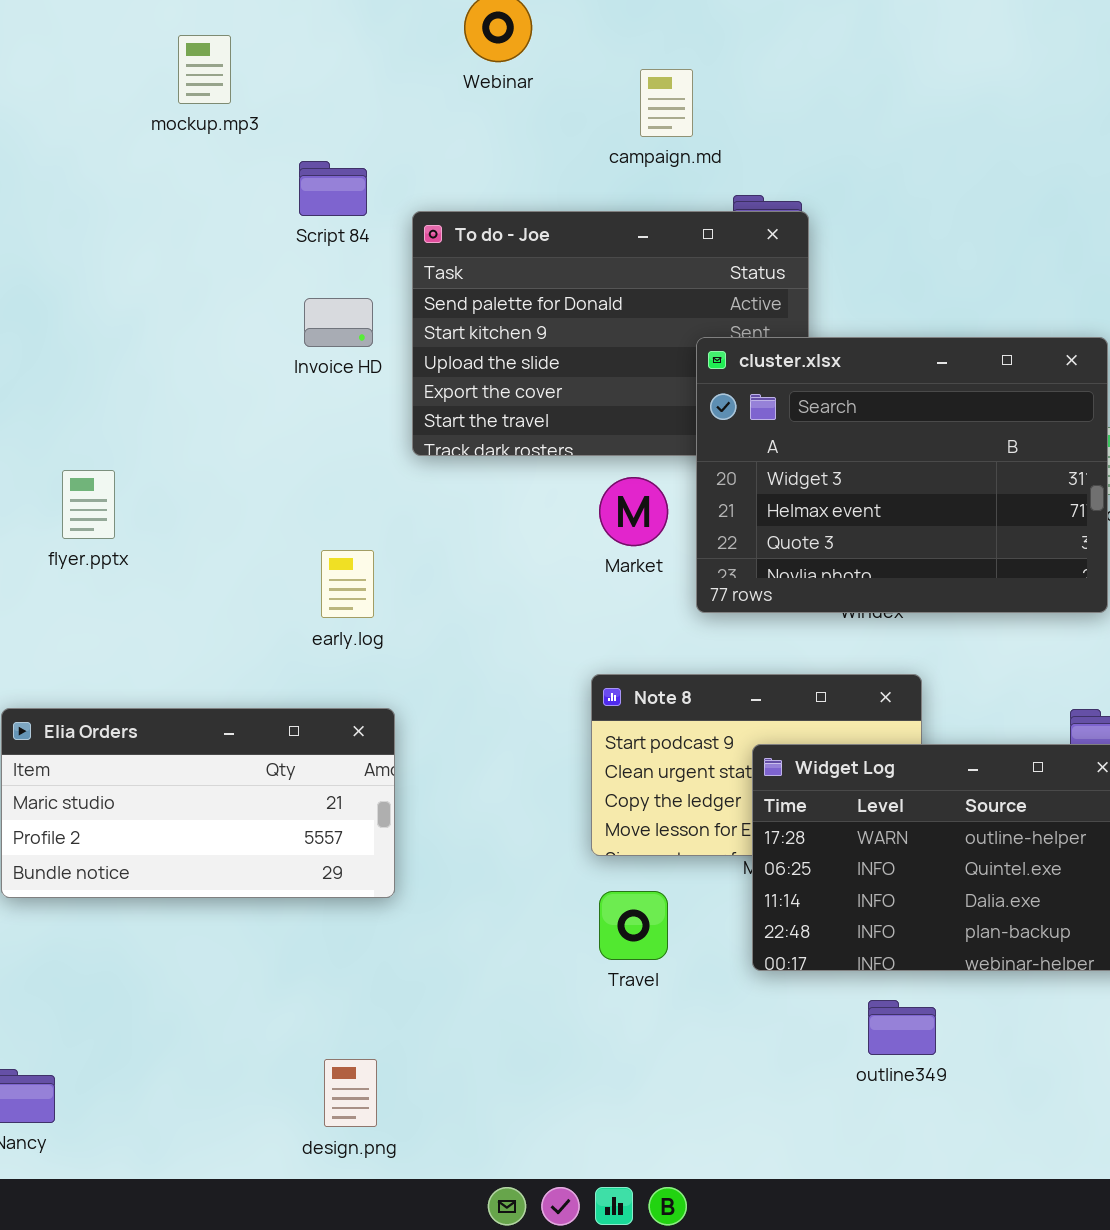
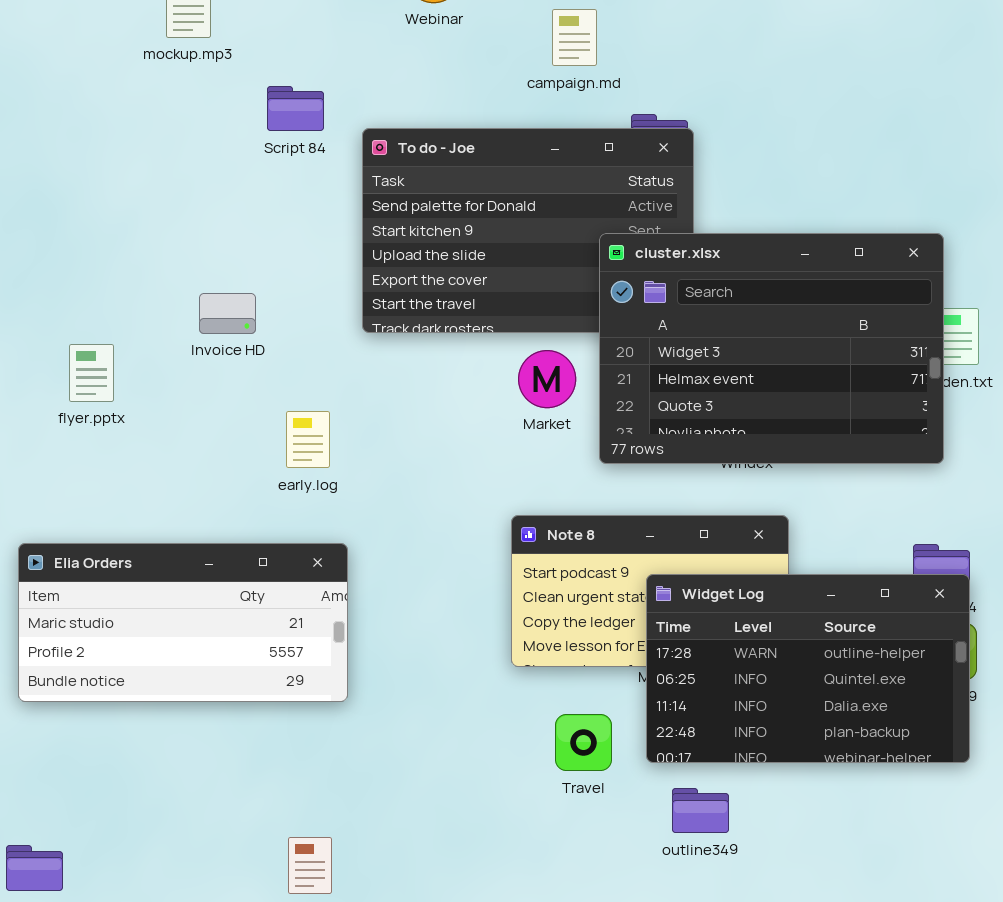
Invoice HD: [304,298,373,347] -> [199,293,256,334], moved
Travel: [599,891,668,960] -> [555,714,612,771], moved
outline349: [868,1000,936,1055] -> [672,788,729,833], moved

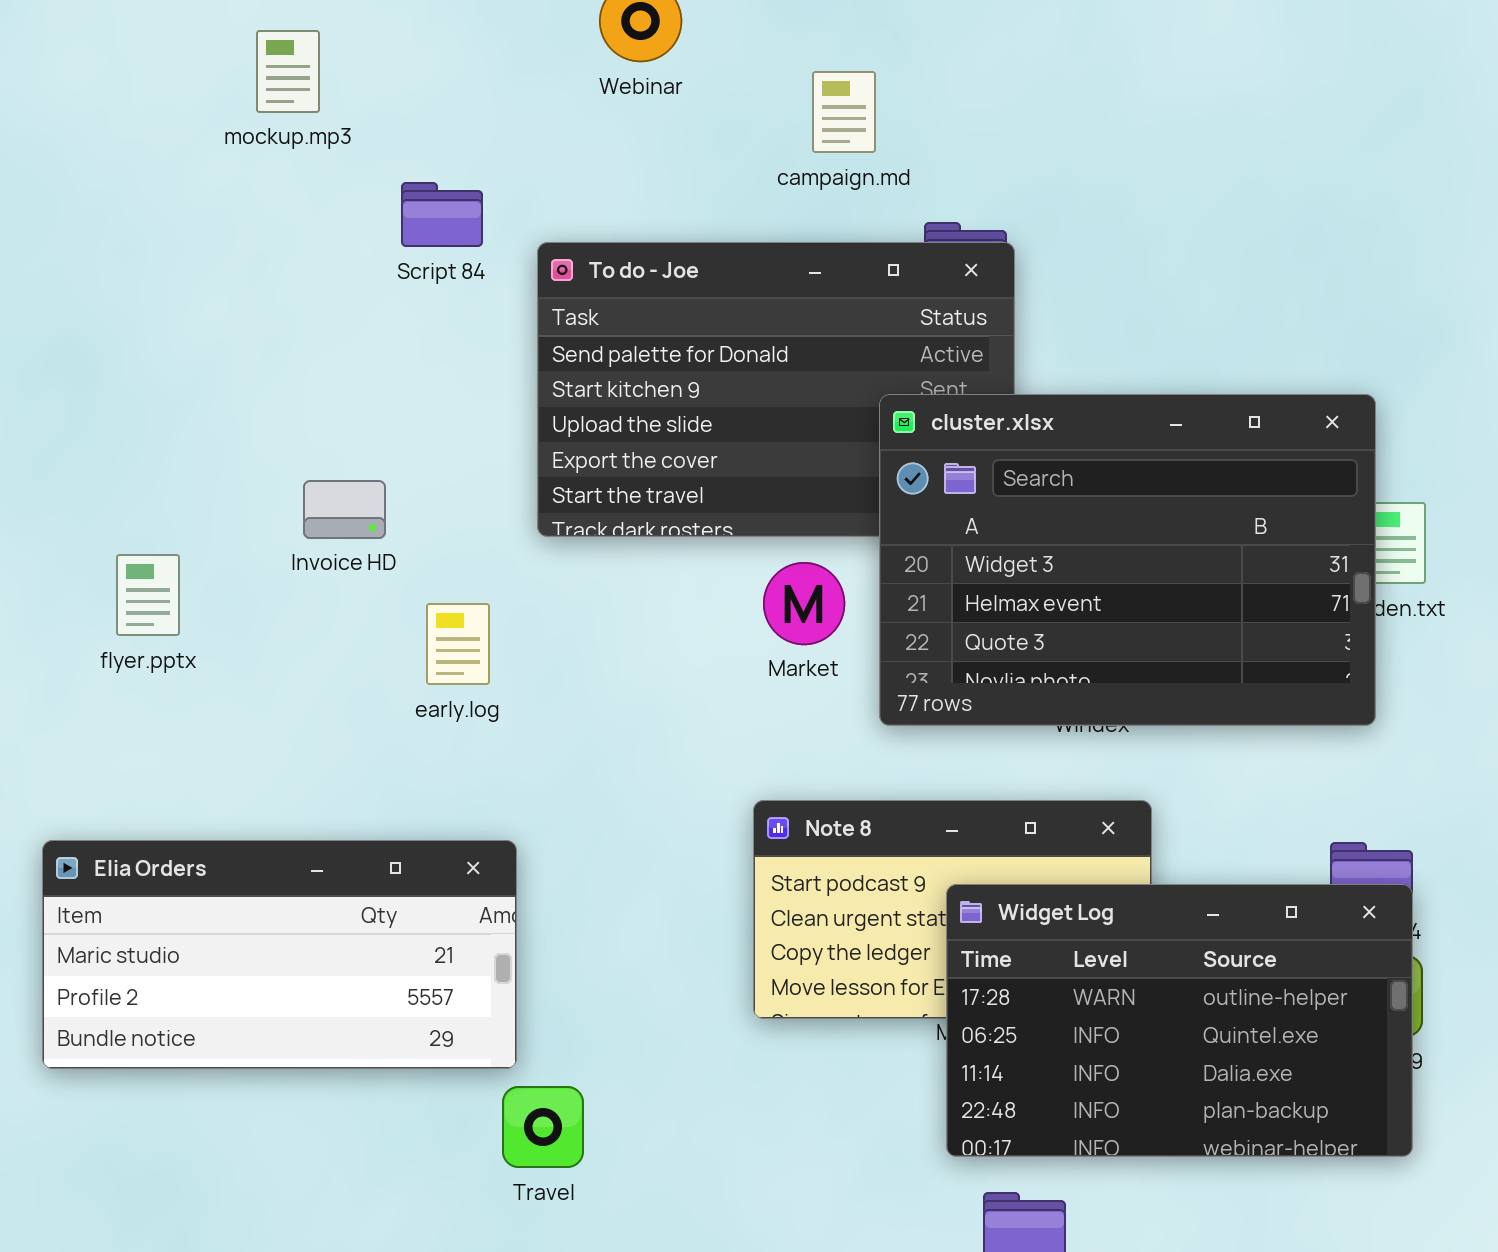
early.log: [286,411,330,468] -> [426,603,490,685], moved
Travel: [555,714,612,771] -> [502,1086,584,1168], moved

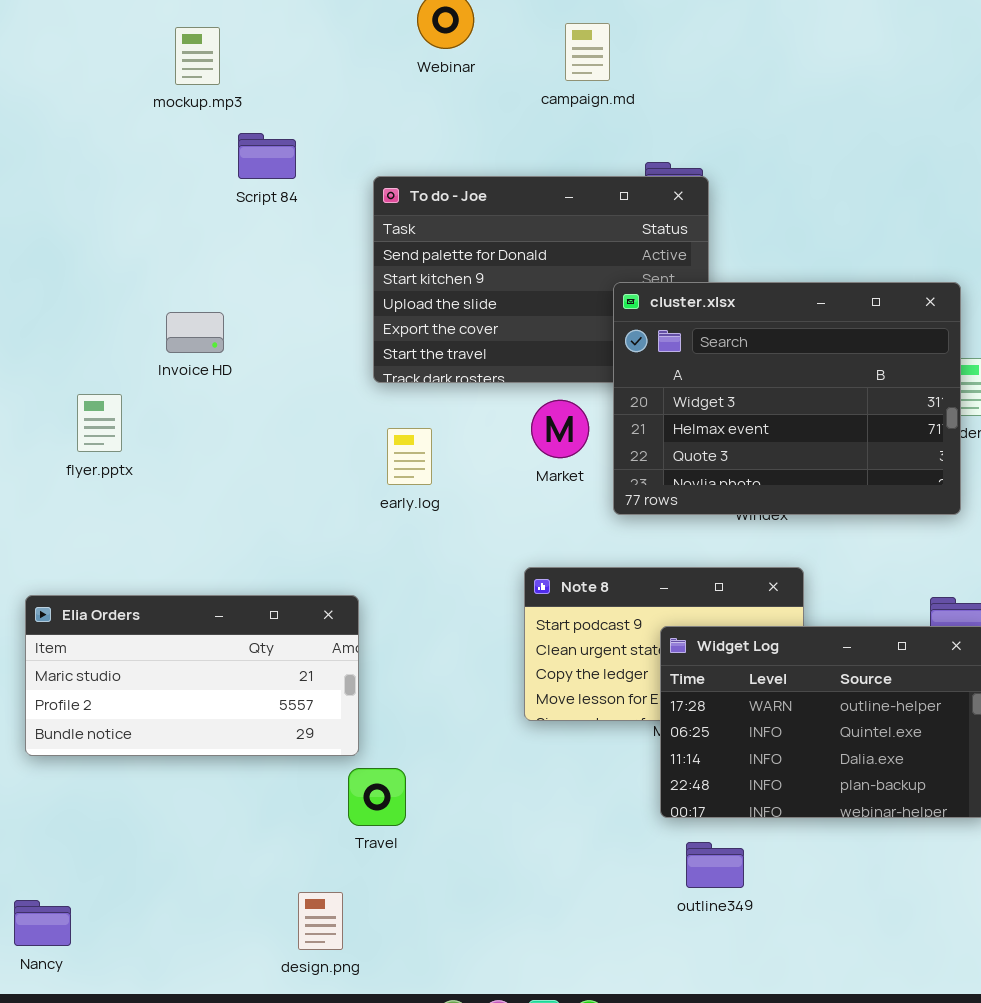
campaign.md: [812,71,876,153] -> [565,23,610,81], moved
Script 84: [401,182,483,247] -> [238,133,296,179], moved
Invoice HD: [303,480,386,539] -> [166,312,224,353], moved
early.log: [426,603,490,685] -> [387,428,432,485], moved

